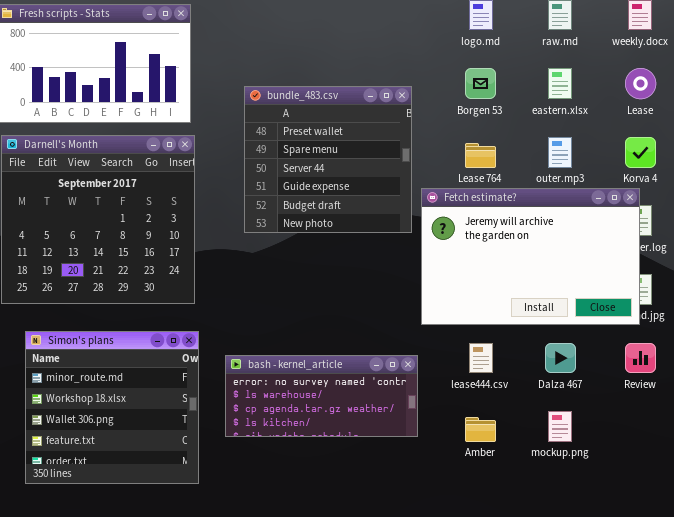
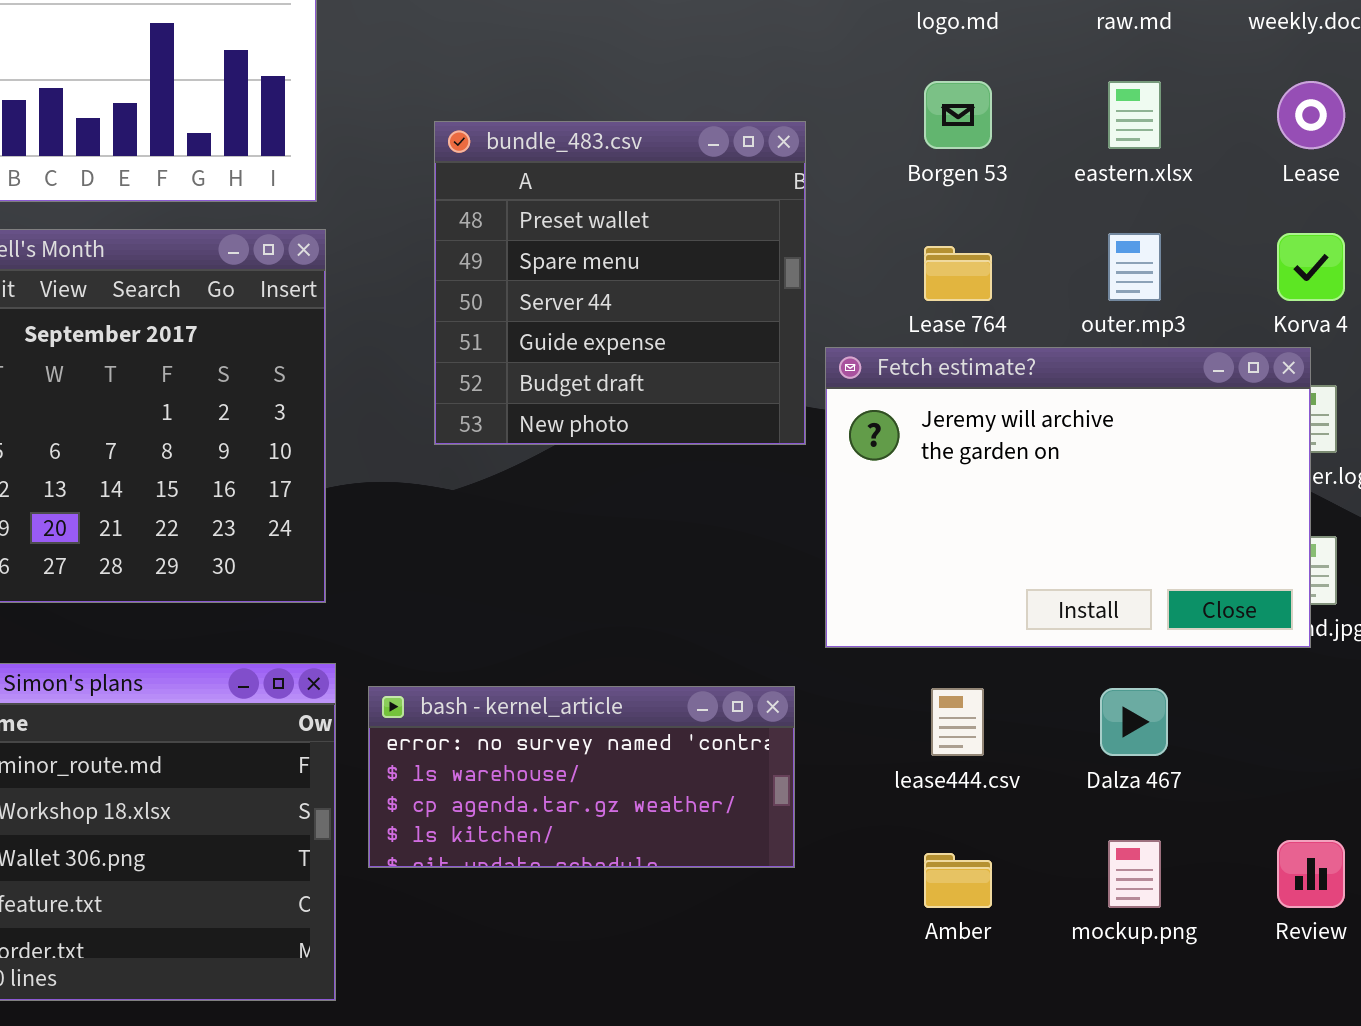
Review: [625,343,656,373] -> [1277,840,1345,908], moved
bash - kernel_article: [225,355,418,437] -> [368,686,795,868], moved

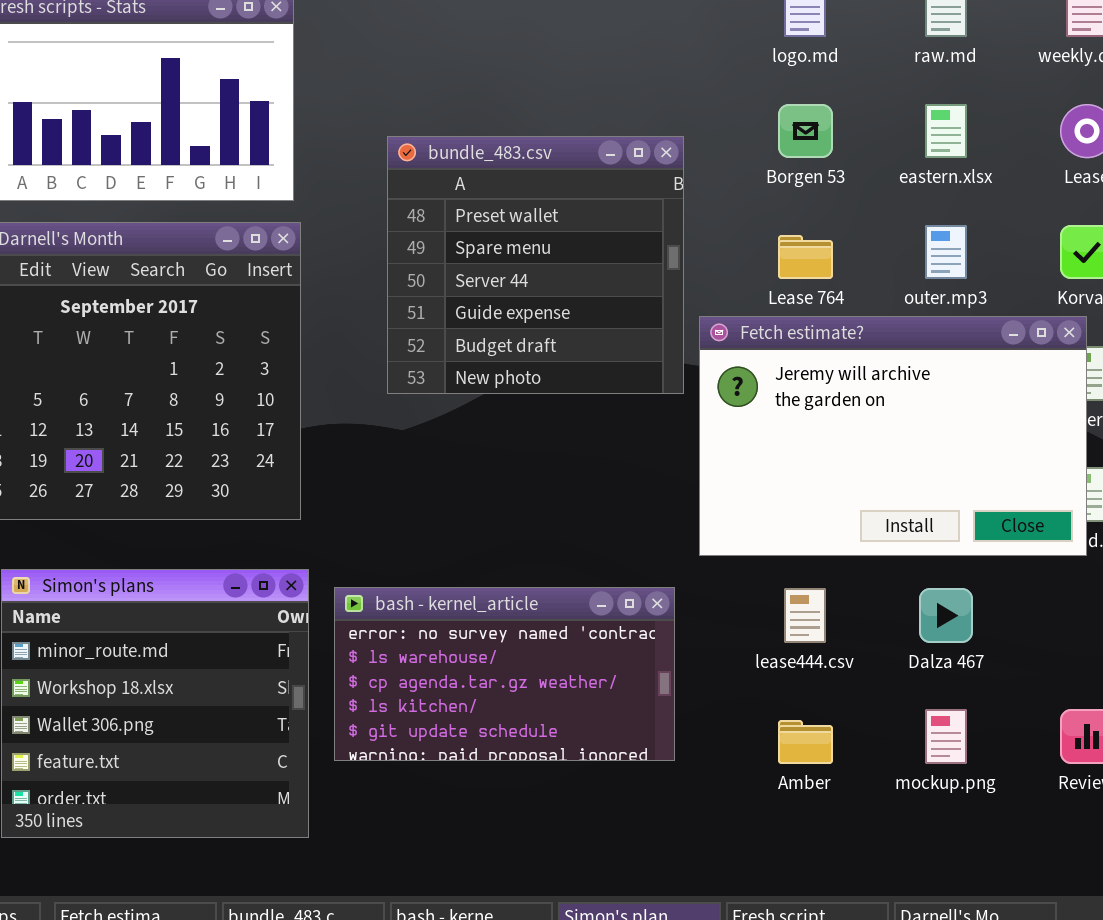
bash - kernel_article: [368,686,795,868] -> [334,587,675,761], resized

